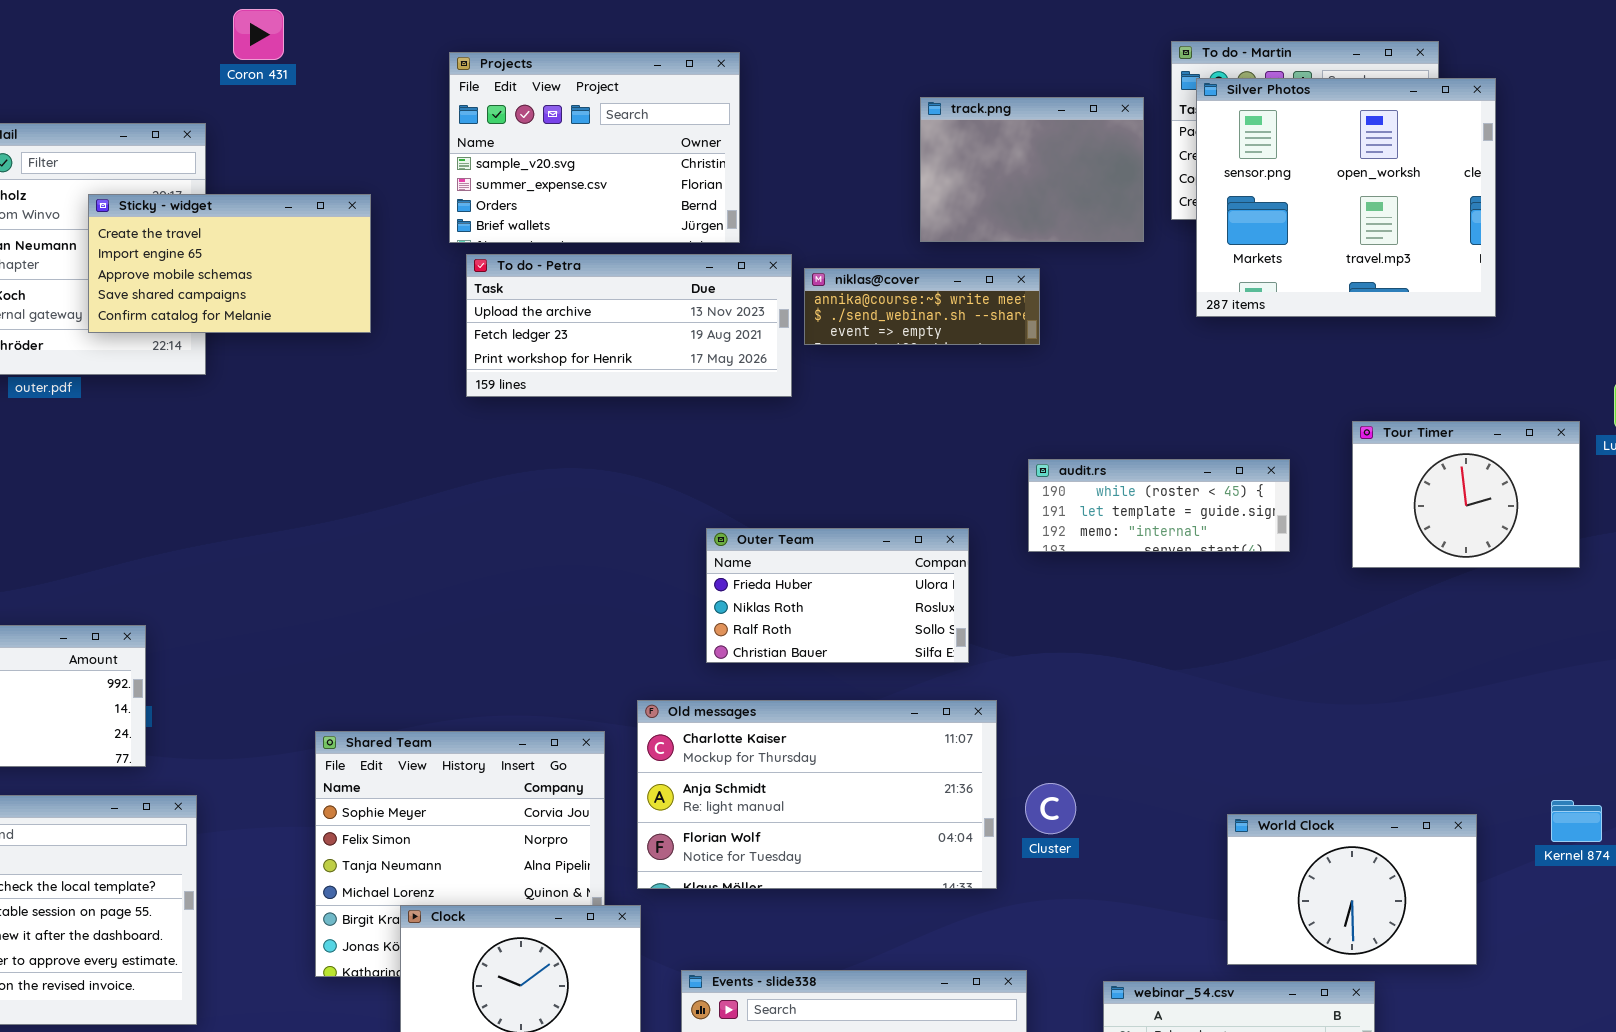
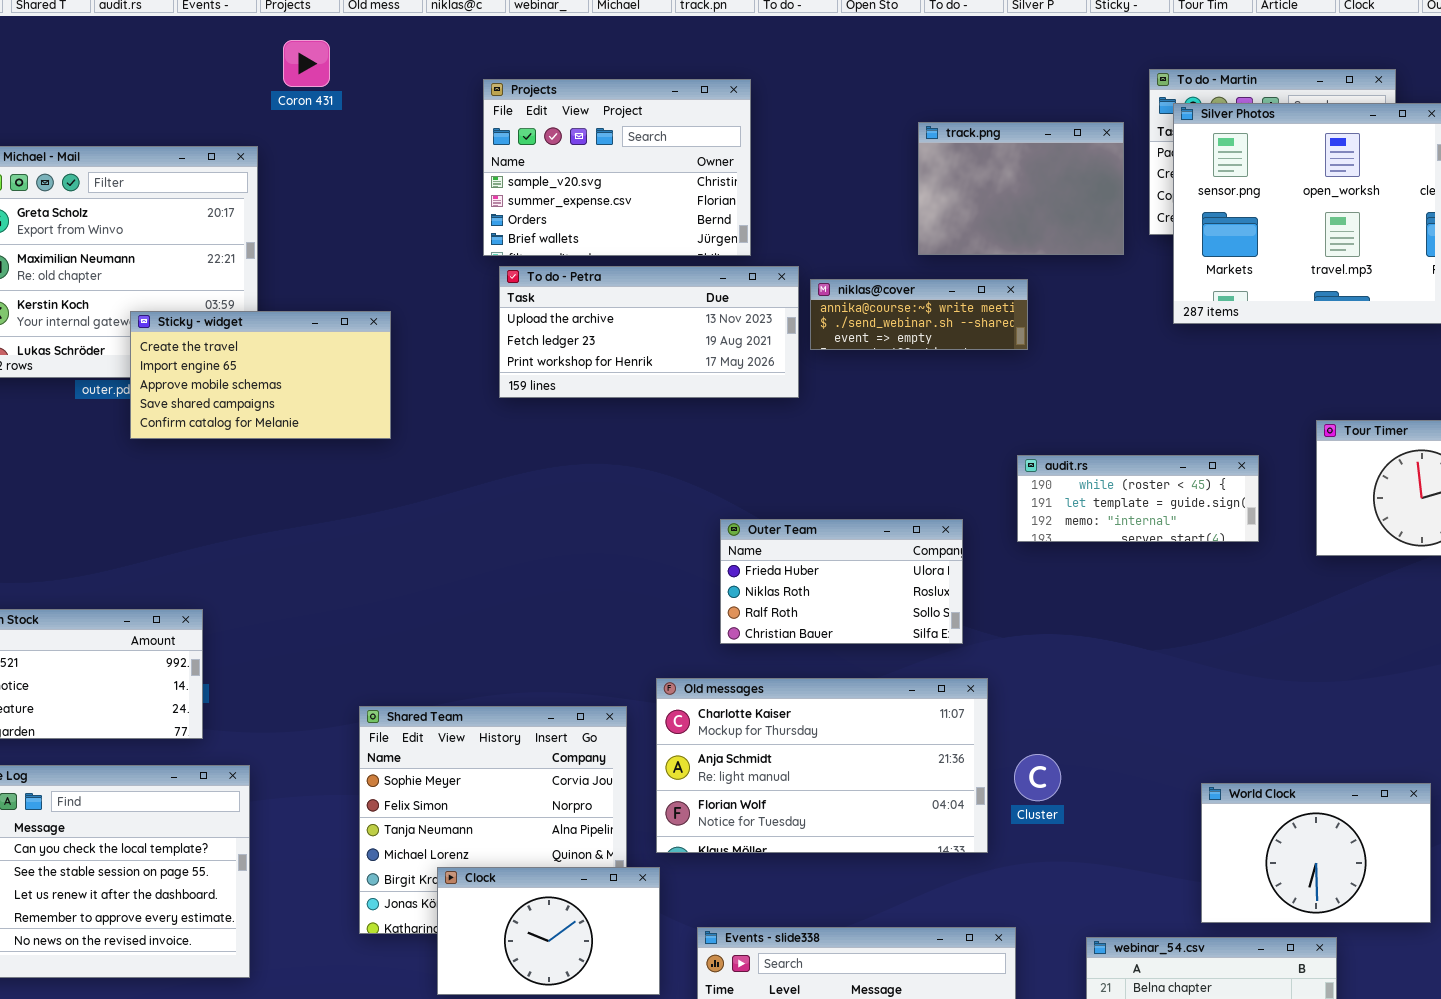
Sticky - widget: [88,194,371,333] -> [130,311,391,439], moved

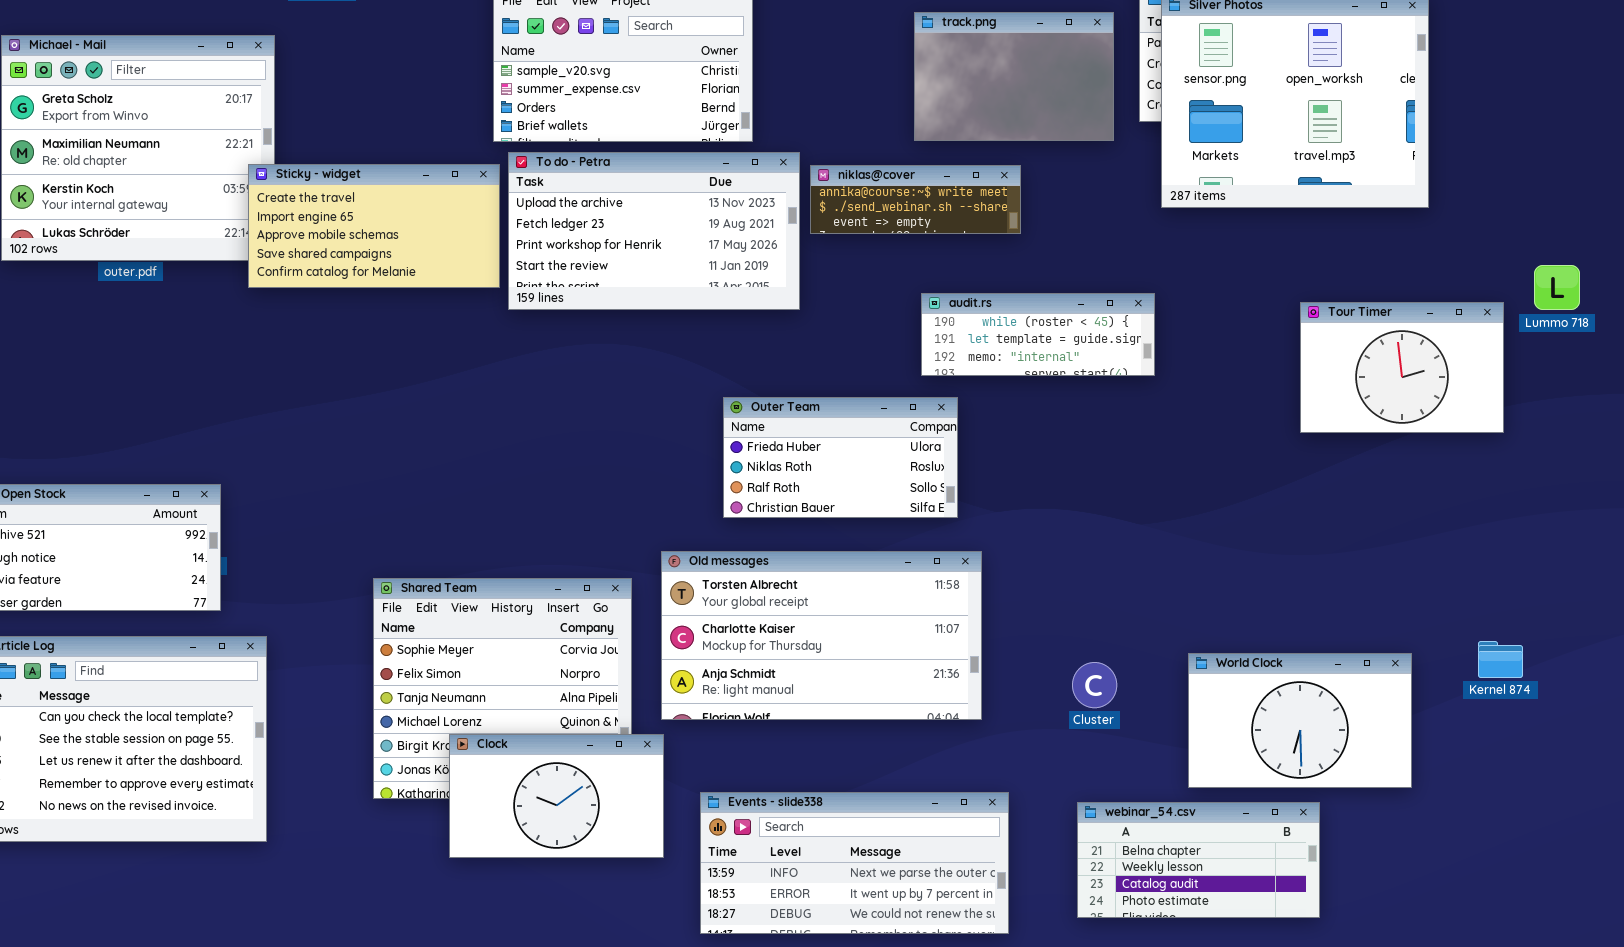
To do - Petra: [499,266,799,398] -> [508,152,800,310], resized
Sticky - widget: [130,311,391,439] -> [248,164,500,288], moved
audit.rs: [1017,455,1259,542] -> [921,293,1155,376], moved
Old messages: [656,678,988,853] -> [661,551,982,720], scrolled up 1 row
Cluster: [1014,754,1061,801] -> [1072,662,1117,708], moved

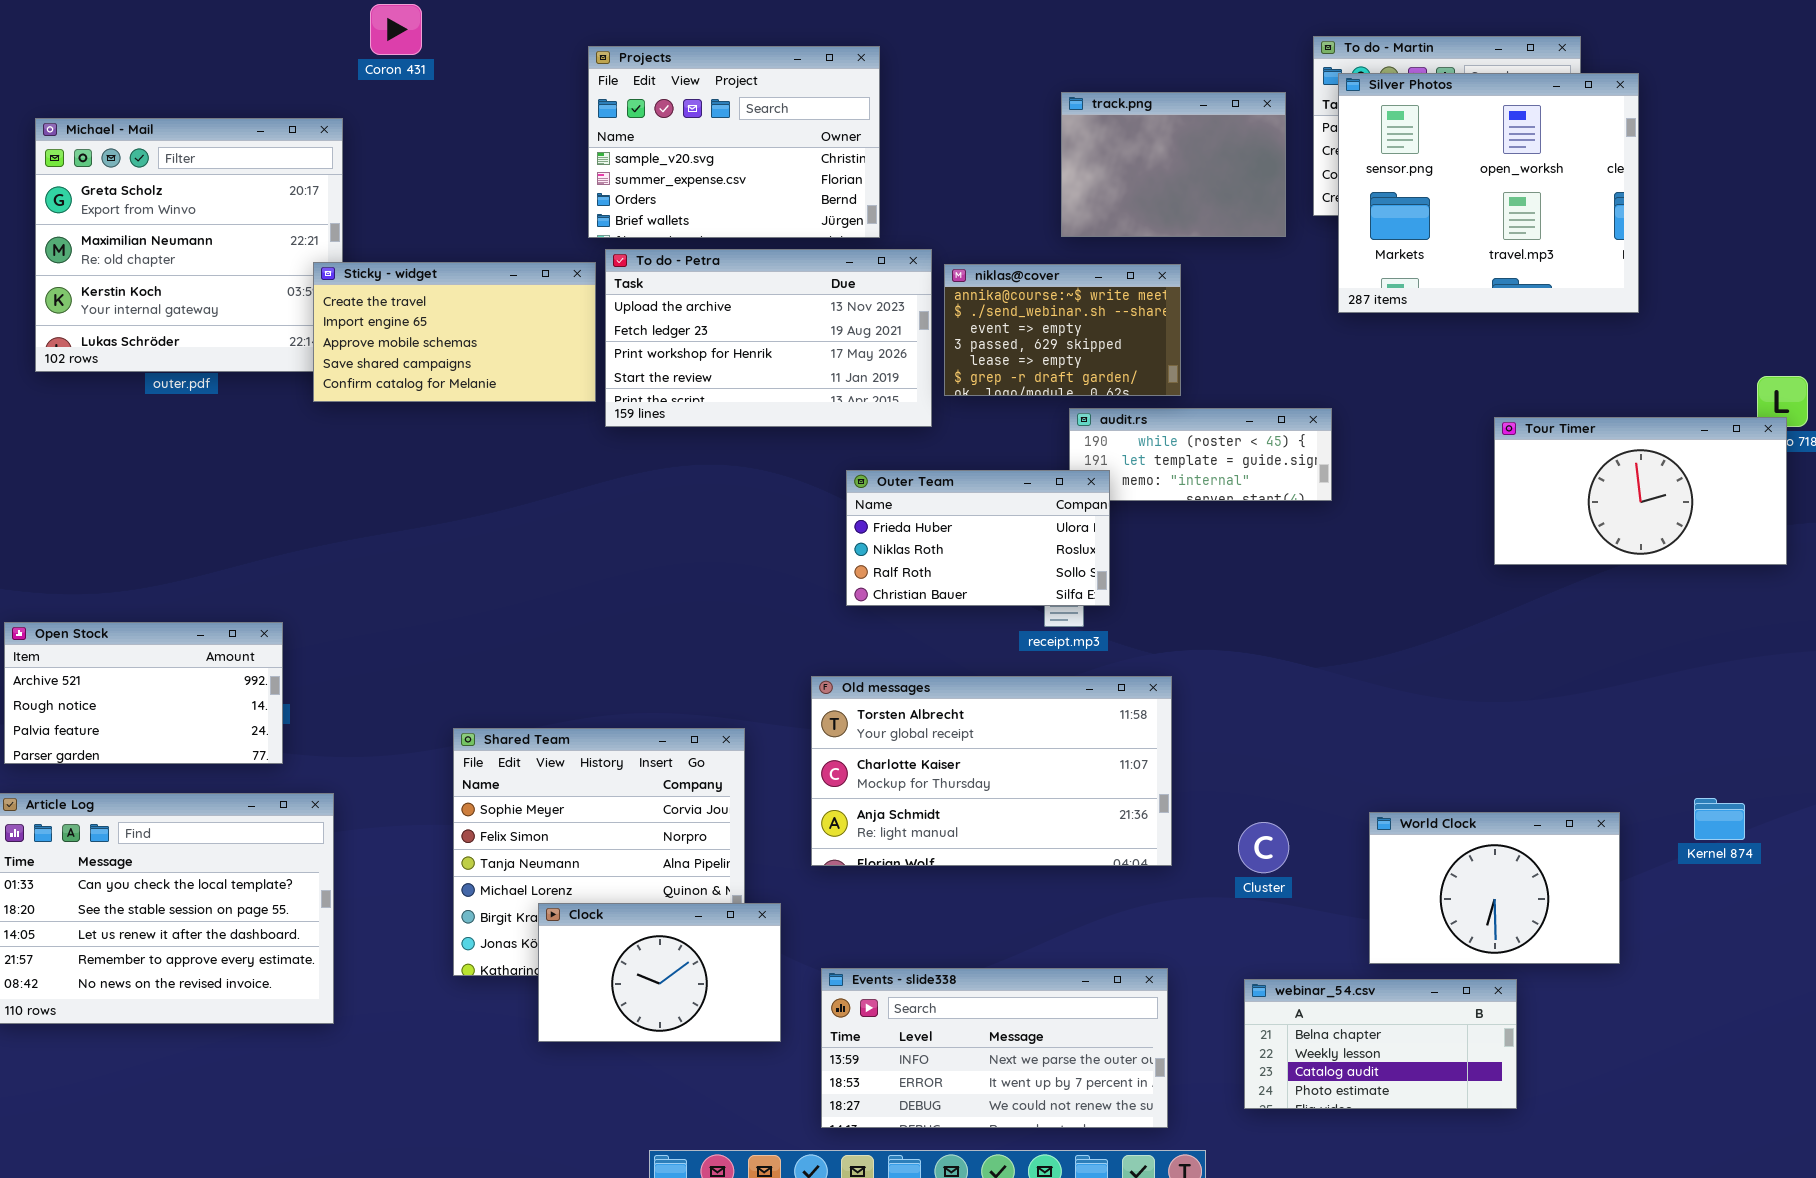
niklas@cover: [810,165,1021,234] -> [944,264,1181,396], resized
Tour Timer: [1300,302,1504,433] -> [1494,417,1787,565], resized
Outer Team: [723,397,958,518] -> [846,470,1110,606], moved
Old messages: [661,551,982,720] -> [811,676,1172,866], moved

